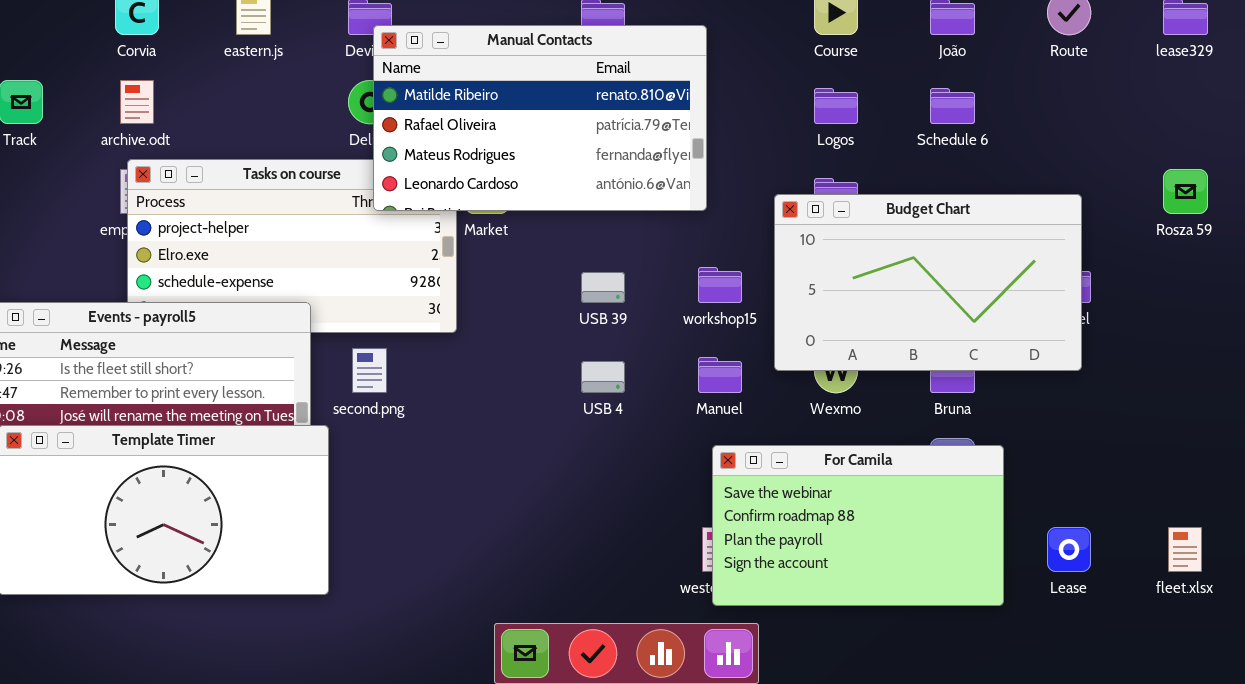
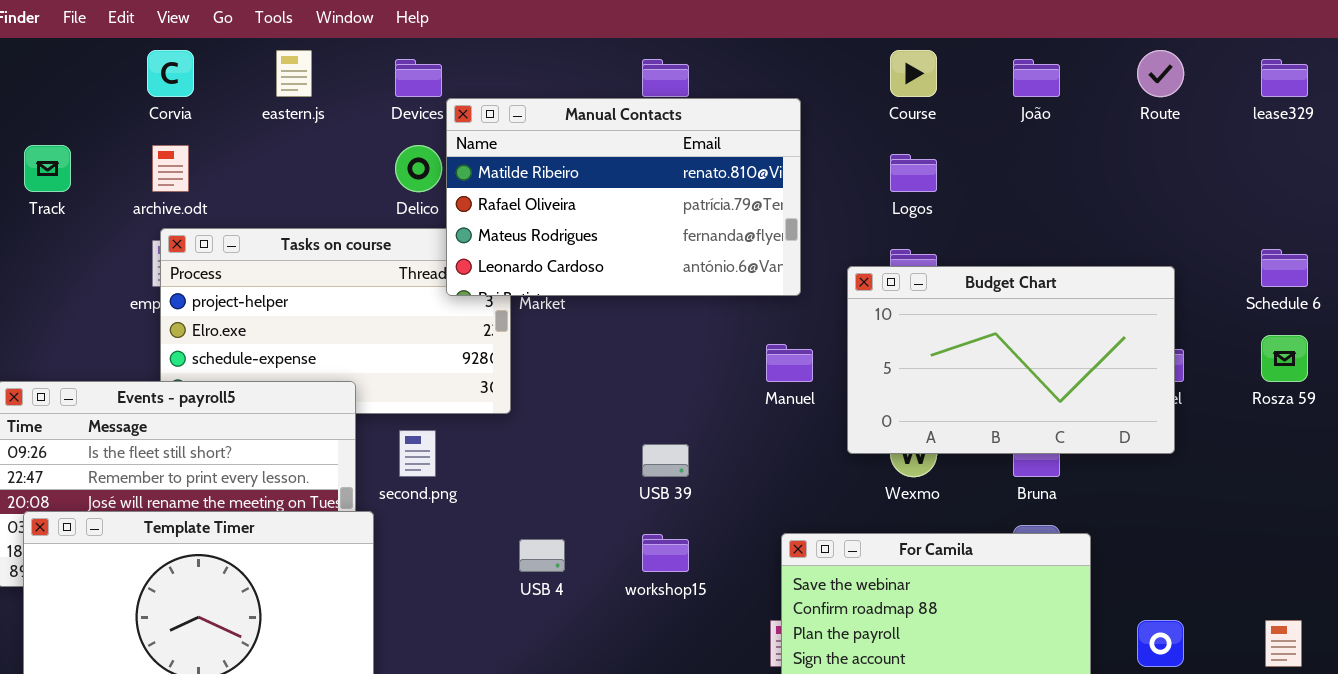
Manual Contacts: [373,25,707,211] -> [446,98,801,296], moved
Schedule 6: [930,88,975,124] -> [1261,249,1308,287], moved
Rosza 59: [1163,169,1208,214] -> [1261,335,1308,382], moved
workshop15: [698,267,742,303] -> [642,534,689,572], moved
USB 39: [581,272,625,303] -> [642,444,689,477], moved
Manuel: [698,357,742,393] -> [766,344,813,382], moved
USB 4: [581,361,625,393] -> [519,539,565,572], moved

